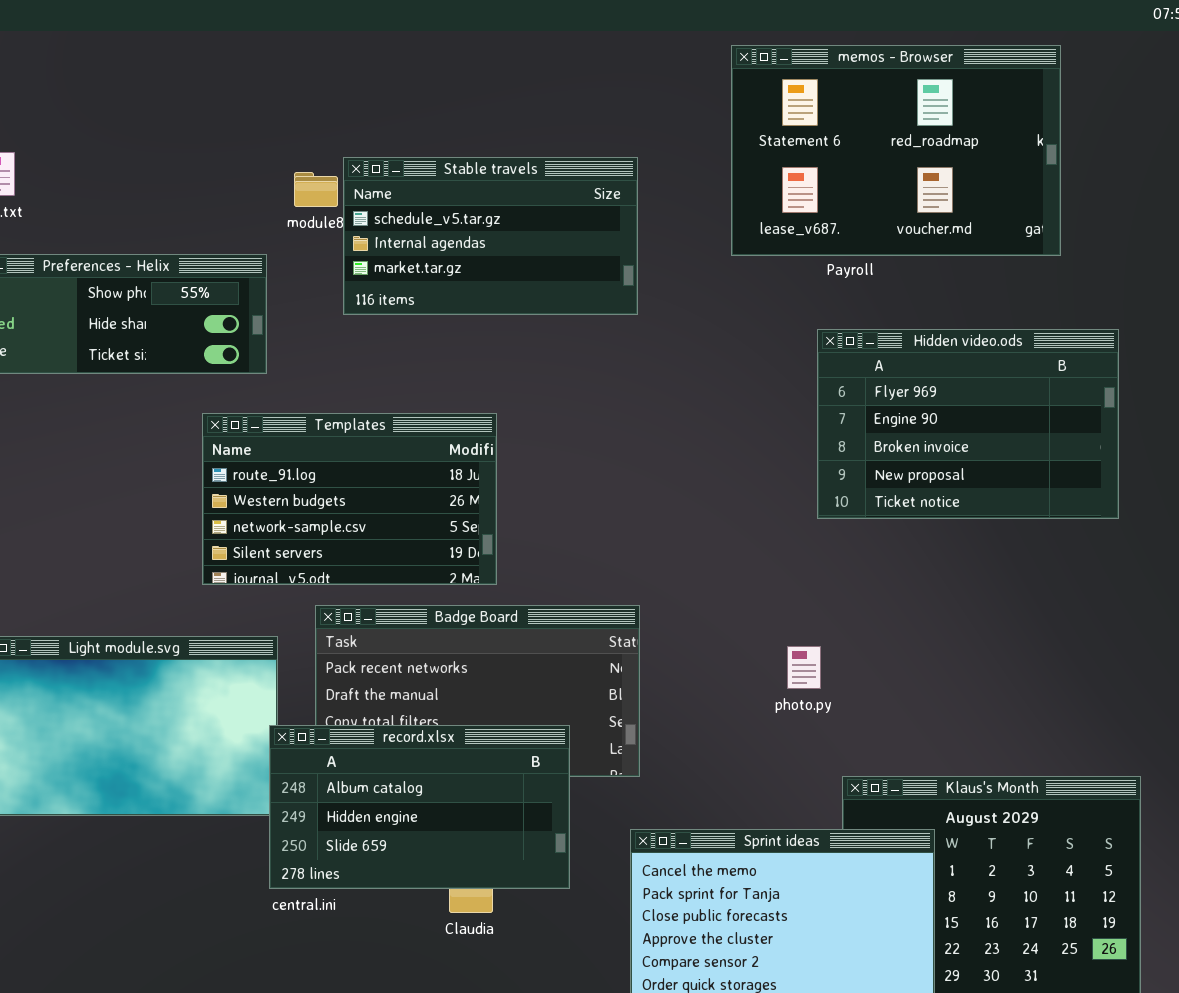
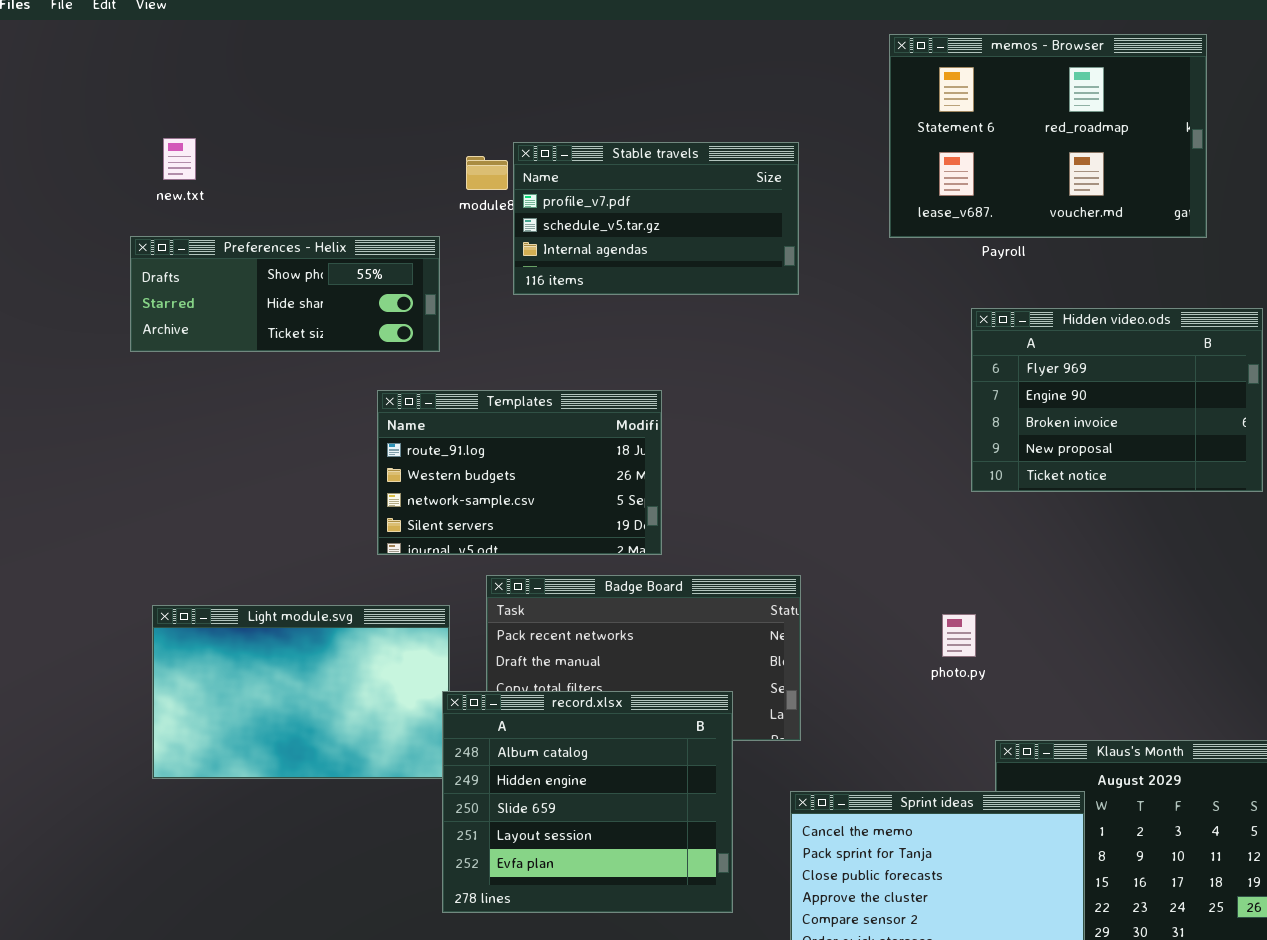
Stable travels: [343,157,638,315] -> [513,142,799,295], scrolled up 1 row
record.xlsx: [269,725,570,889] -> [442,691,733,913], resized

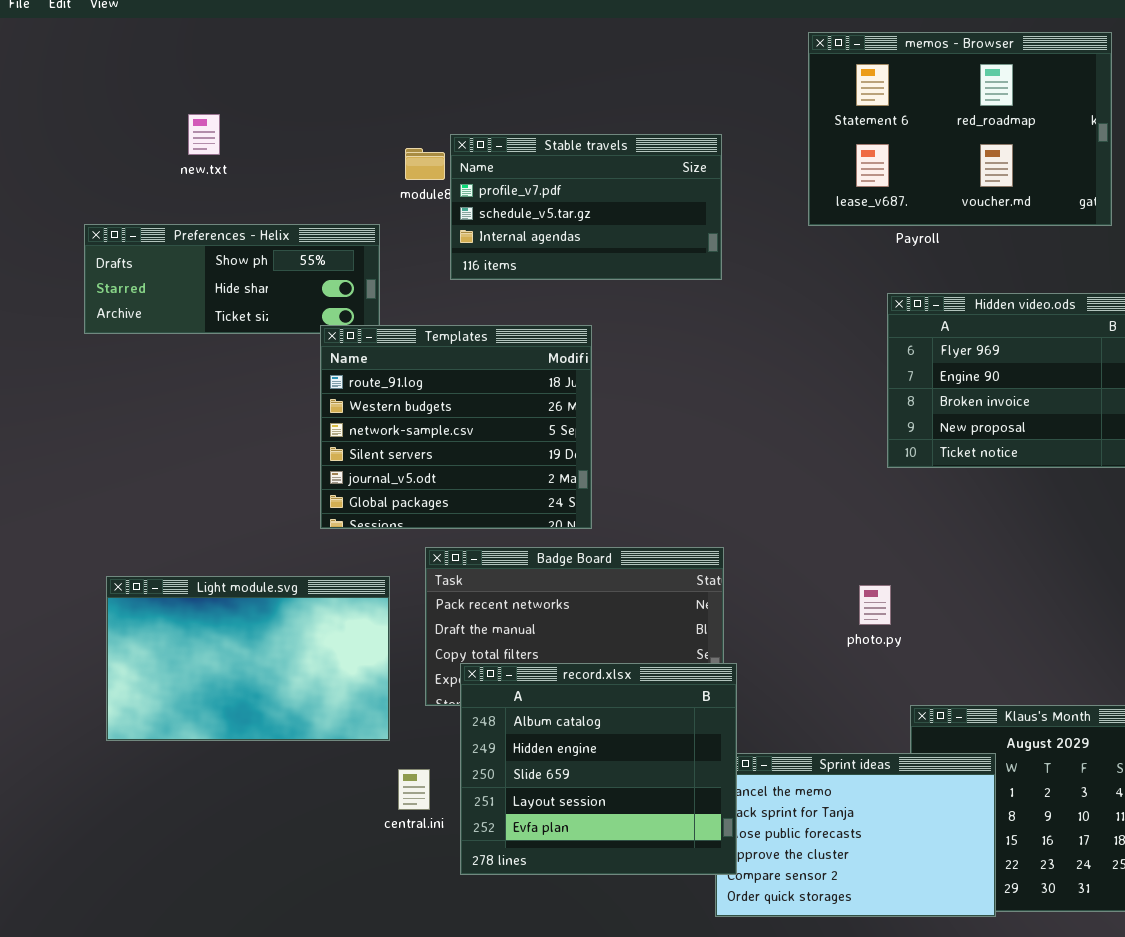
new.txt: [163,138,196,180] -> [188,114,220,155], moved
Templates: [377,390,662,555] -> [320,325,592,529], resized
record.xlsx: [442,691,733,913] -> [460,663,737,875], moved

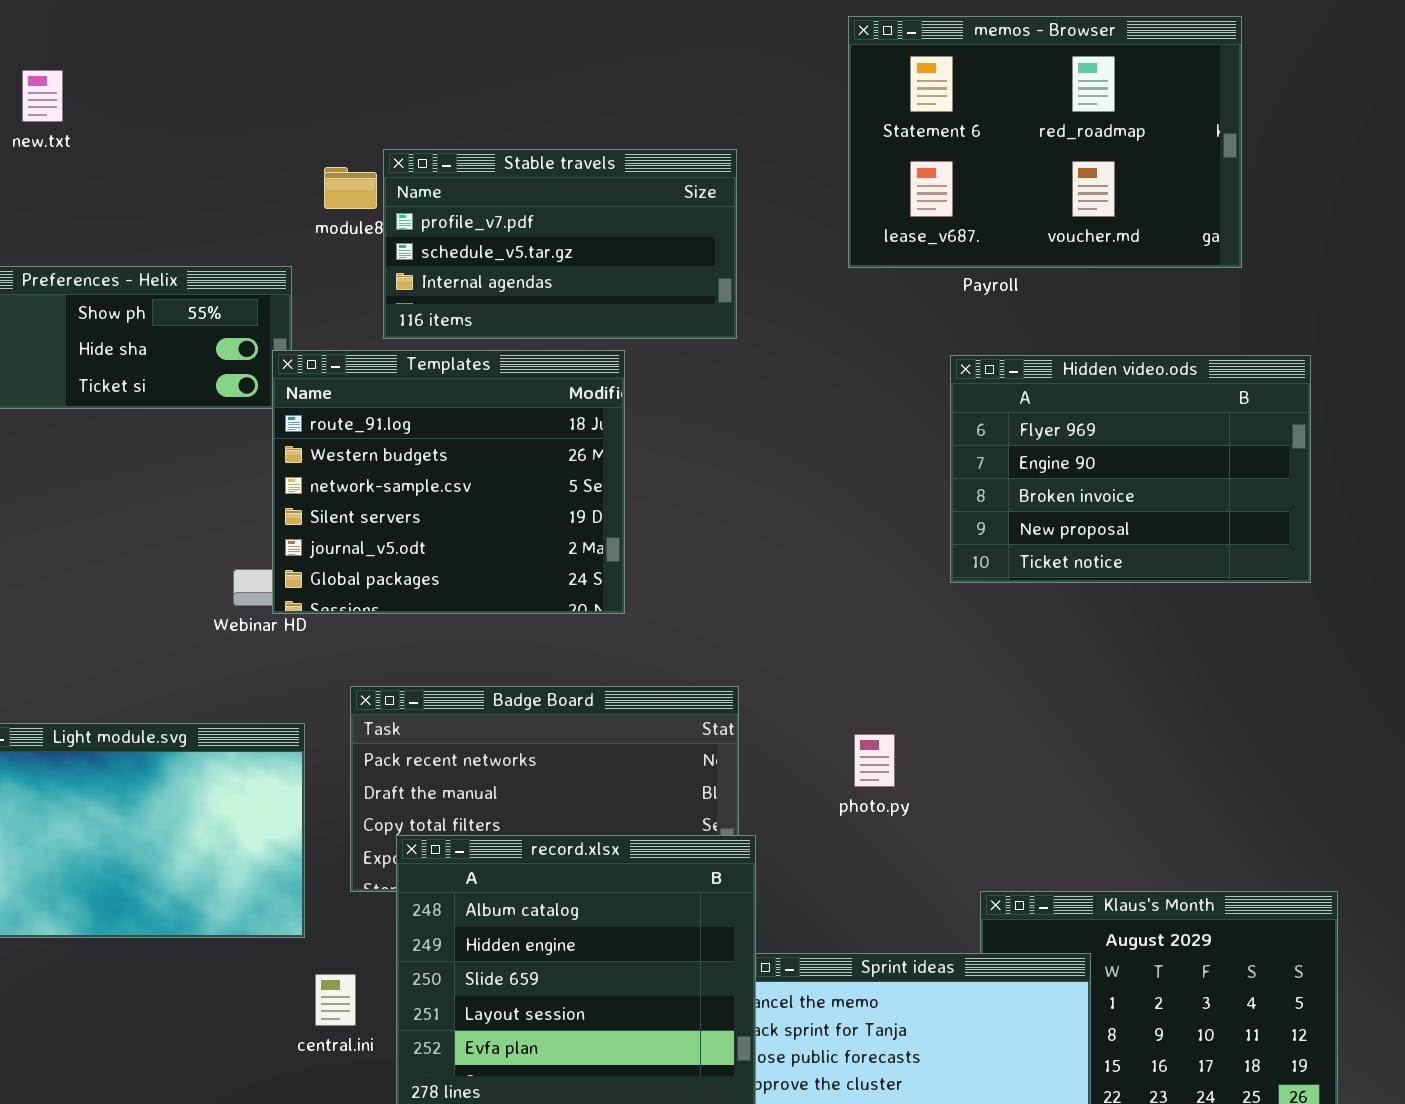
new.txt: [188,114,220,155] -> [22,70,63,122], moved
Templates: [320,325,592,529] -> [272,350,625,614], moved
photo.py: [859,585,891,625] -> [854,734,895,787], moved

